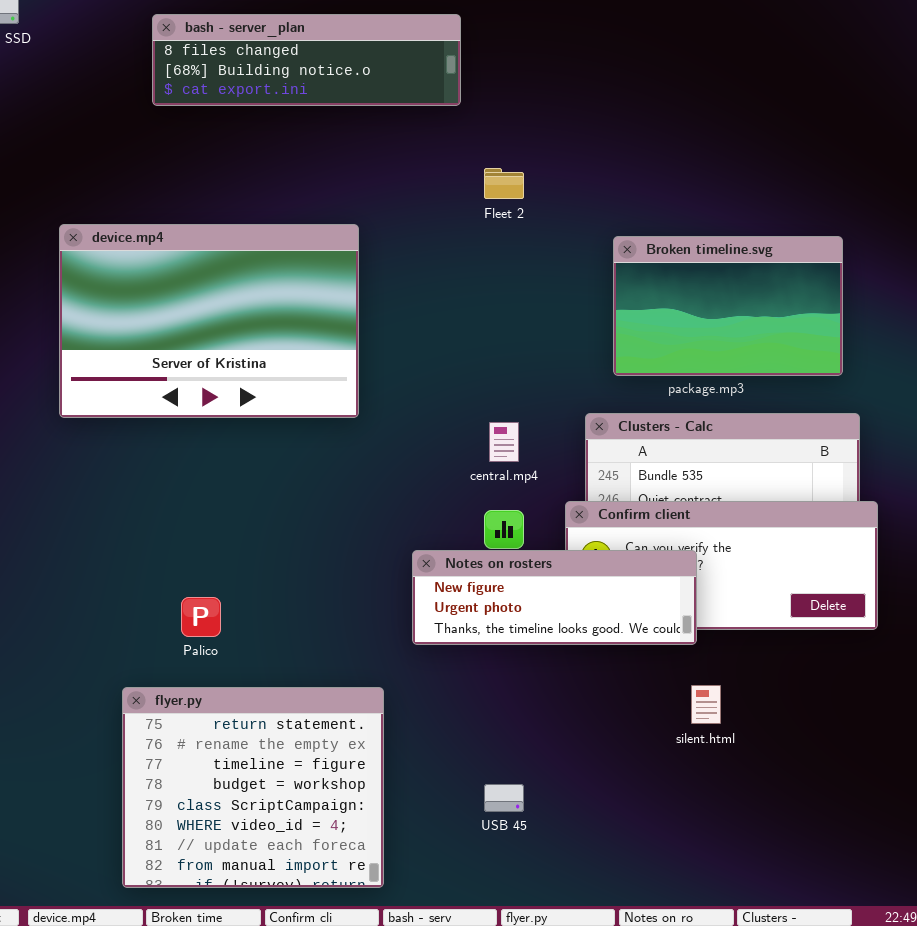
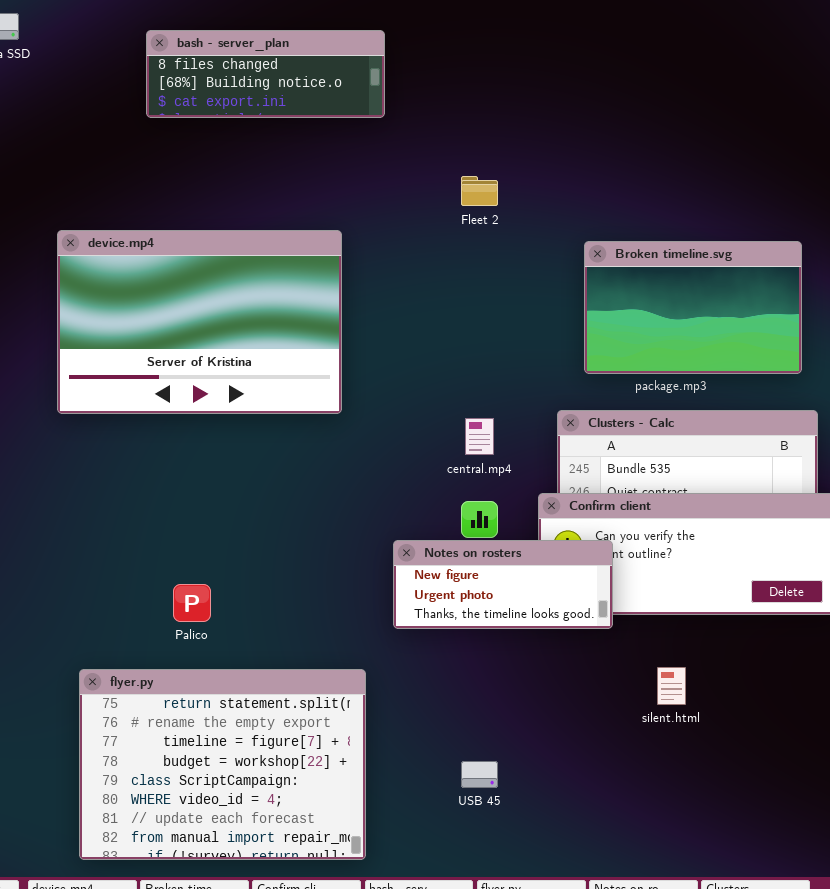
bash - server_plan: [152,14,461,106] -> [146,30,385,118], resized
Notes on rosters: [412,550,697,645] -> [393,540,613,629], resized
flyer.py: [122,687,384,888] -> [79,669,366,860], resized

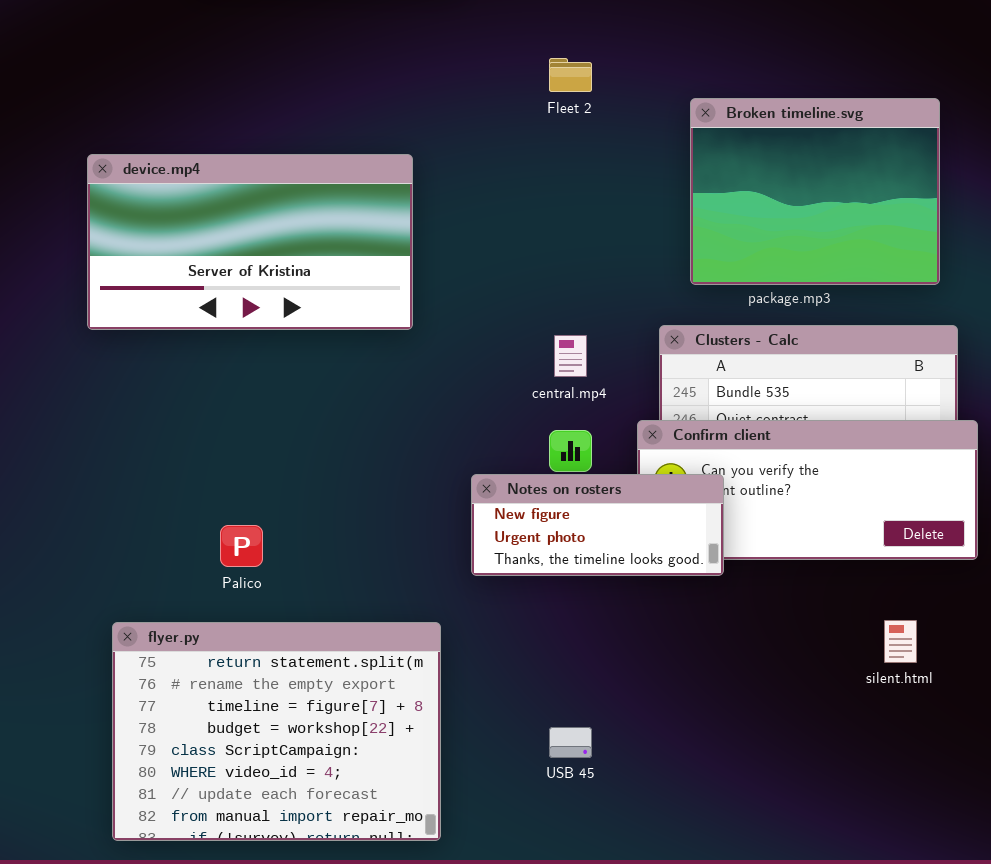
device.mp4: [57,230,342,414] -> [87,154,413,330], resized
Broken timeline.svg: [584,241,802,374] -> [690,98,940,285], resized
silent.html: [657,667,686,705] -> [884,620,917,663], moved

